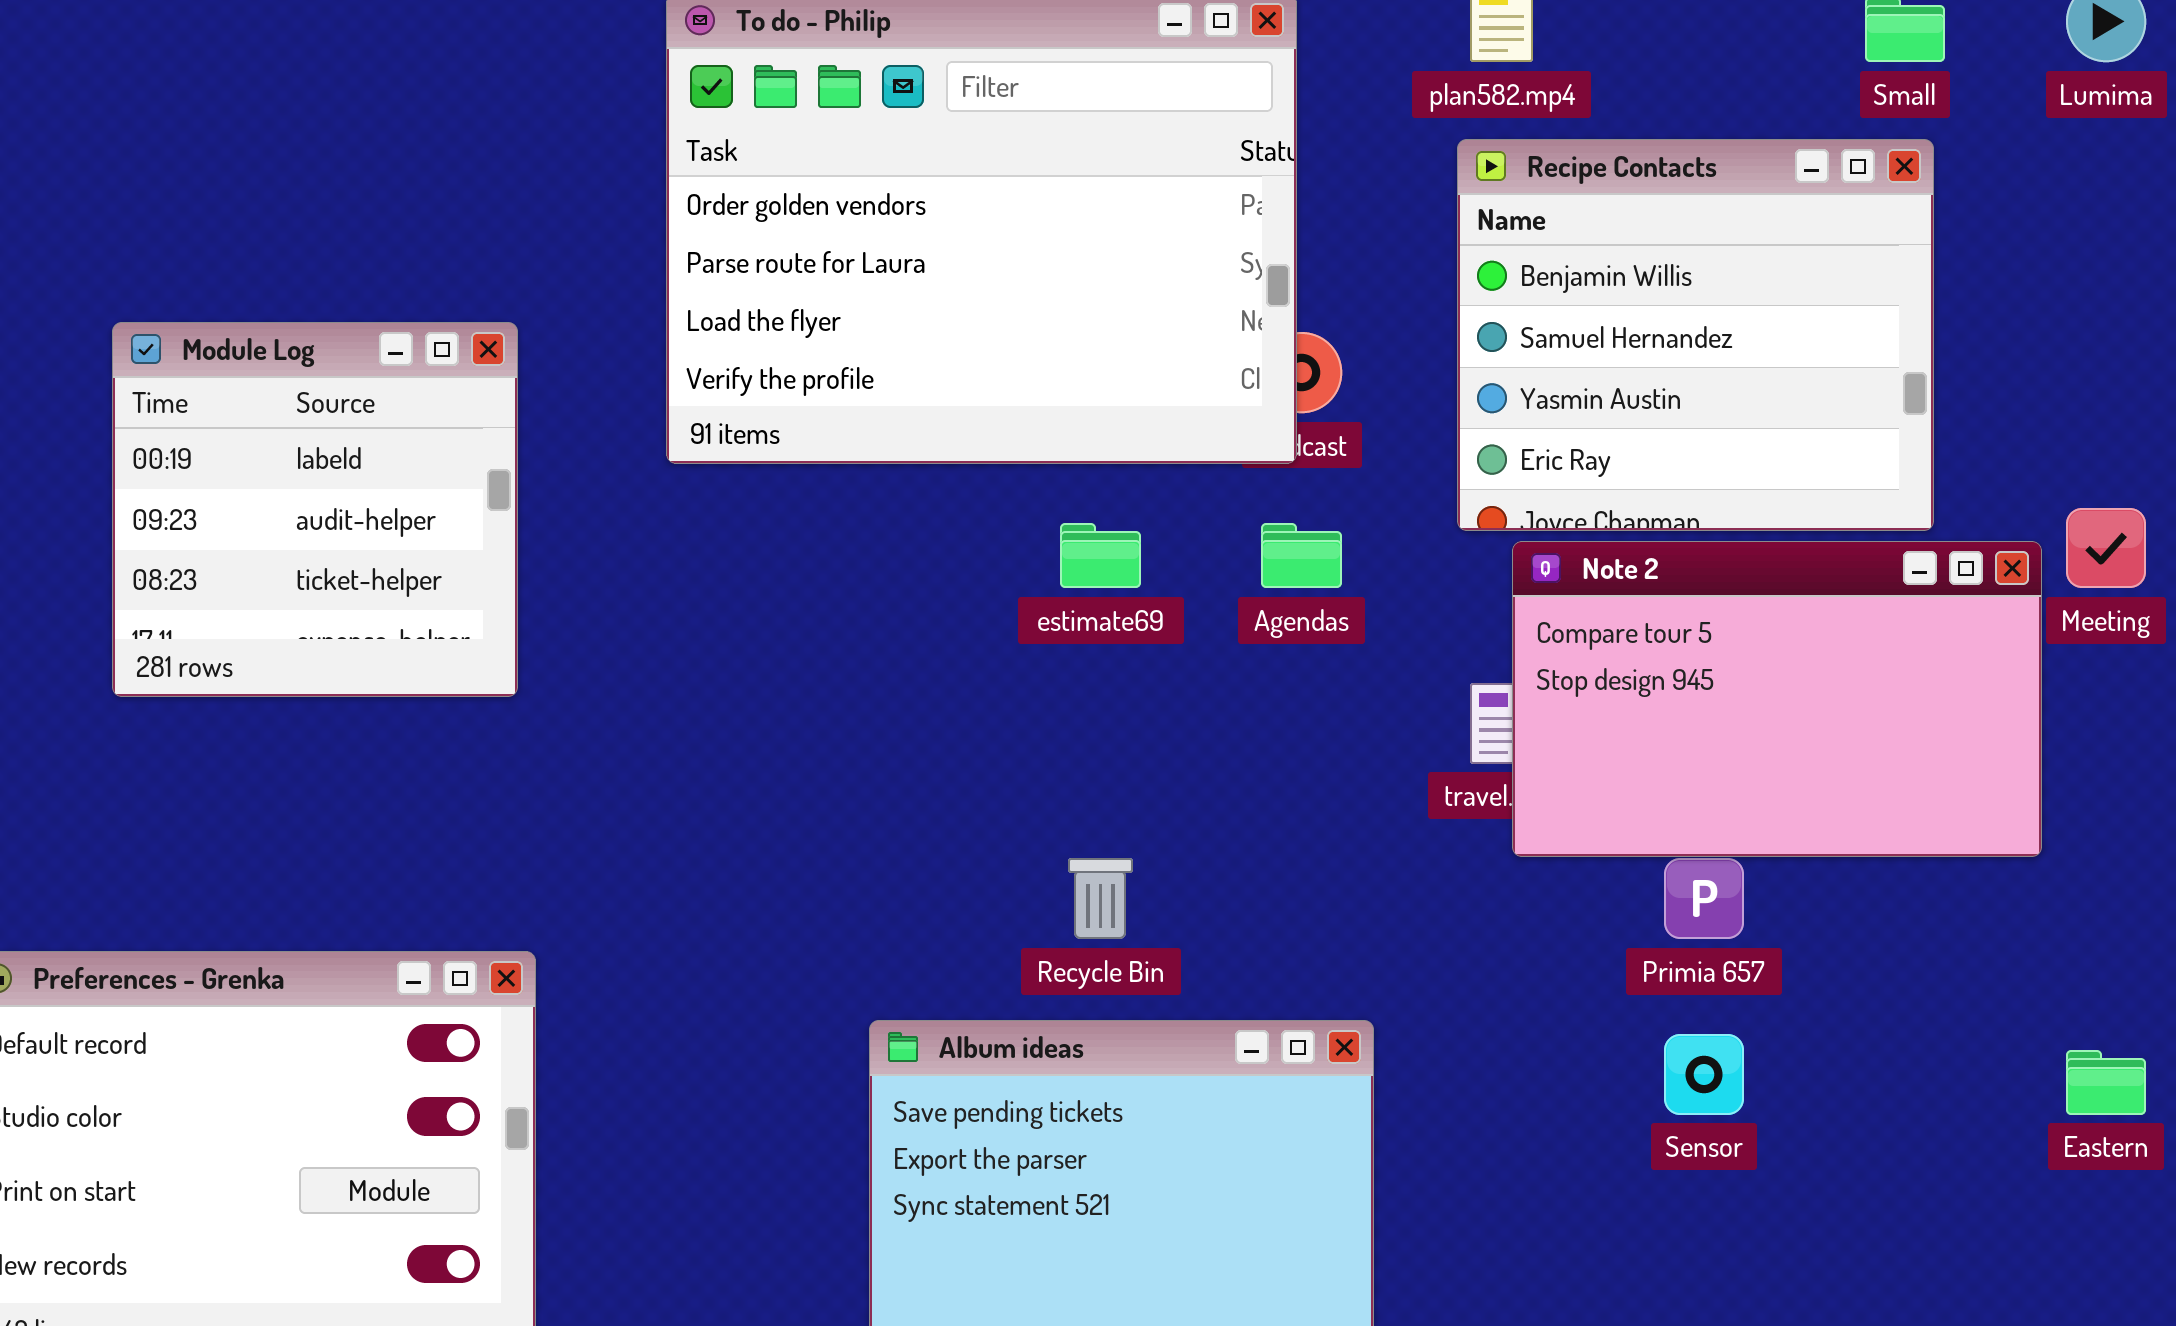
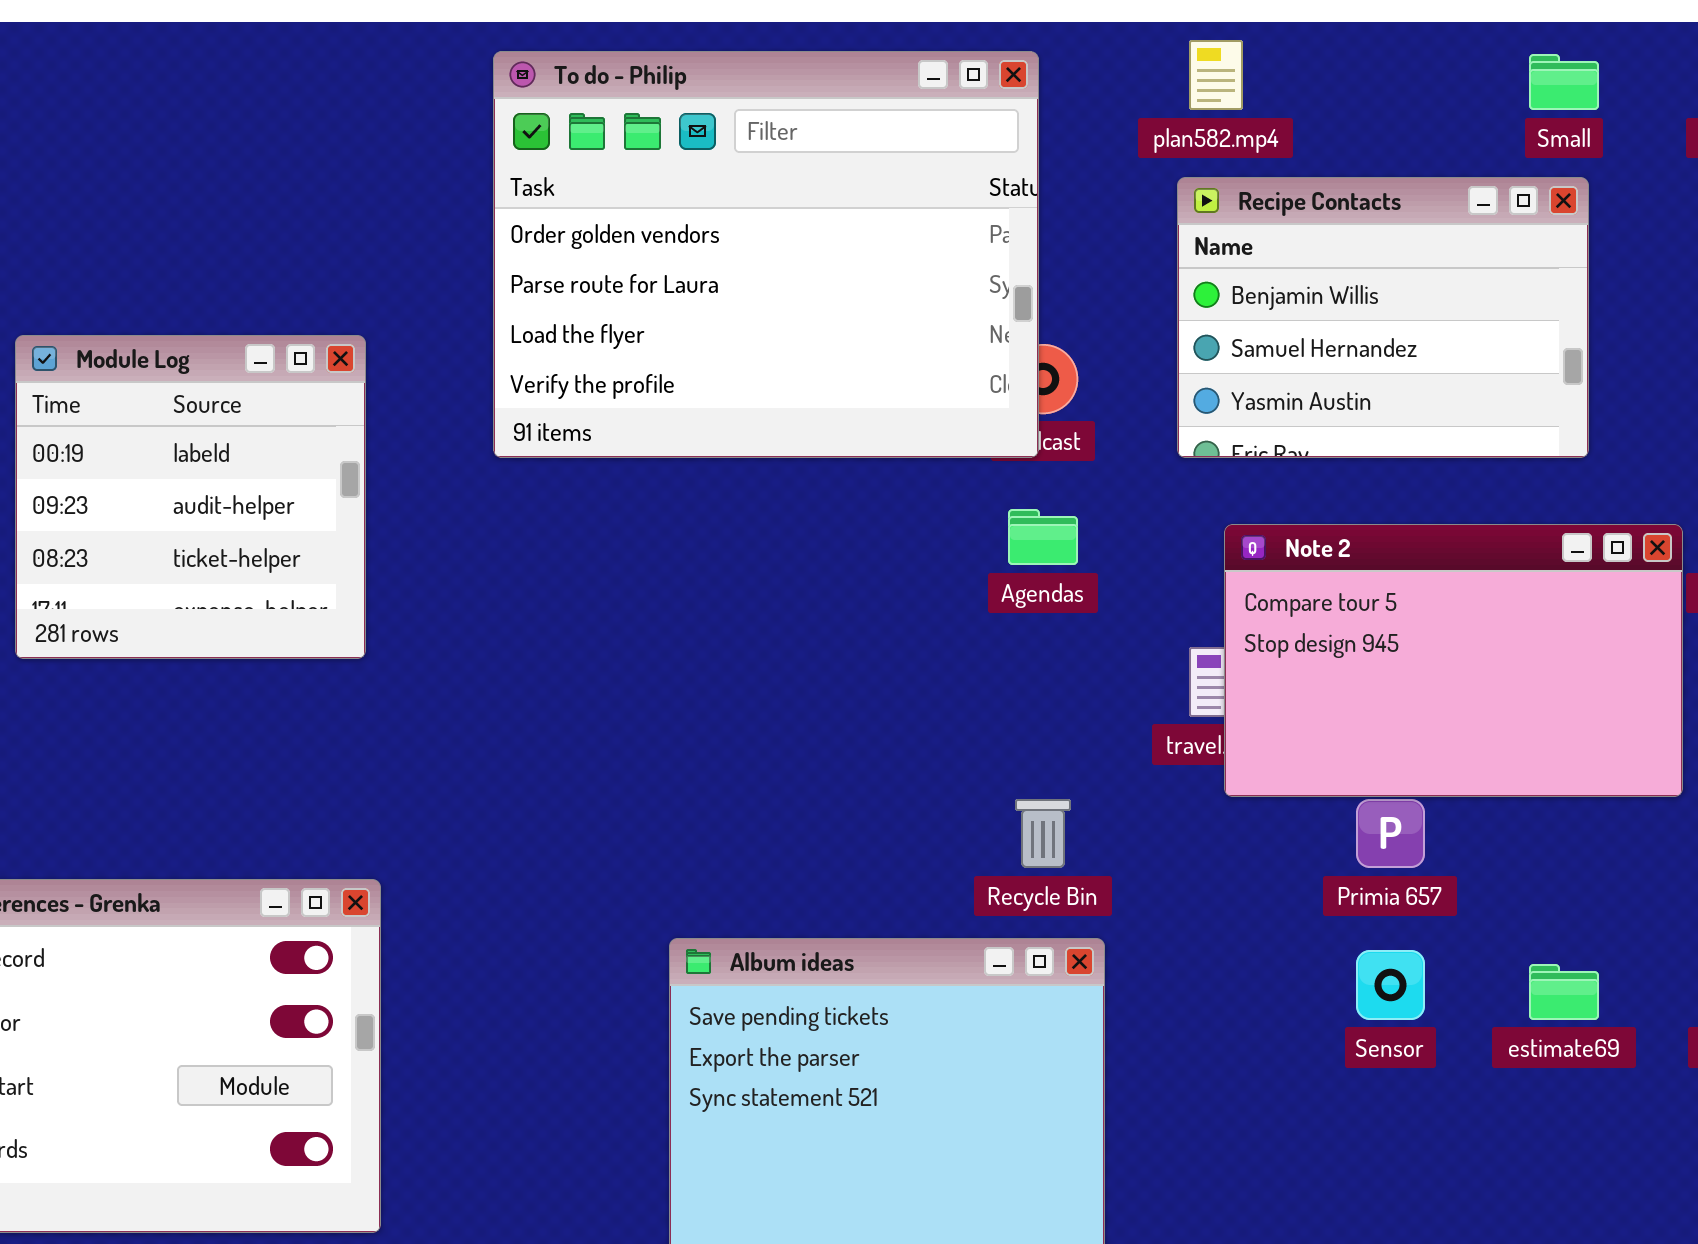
Recipe Contacts: [1457,139,1934,531] -> [1177,177,1589,458], resized
estimate69: [1060,523,1141,588] -> [1529,964,1599,1020], moved
Recycle Bin: [1068,858,1133,939] -> [1015,799,1071,868], moved

